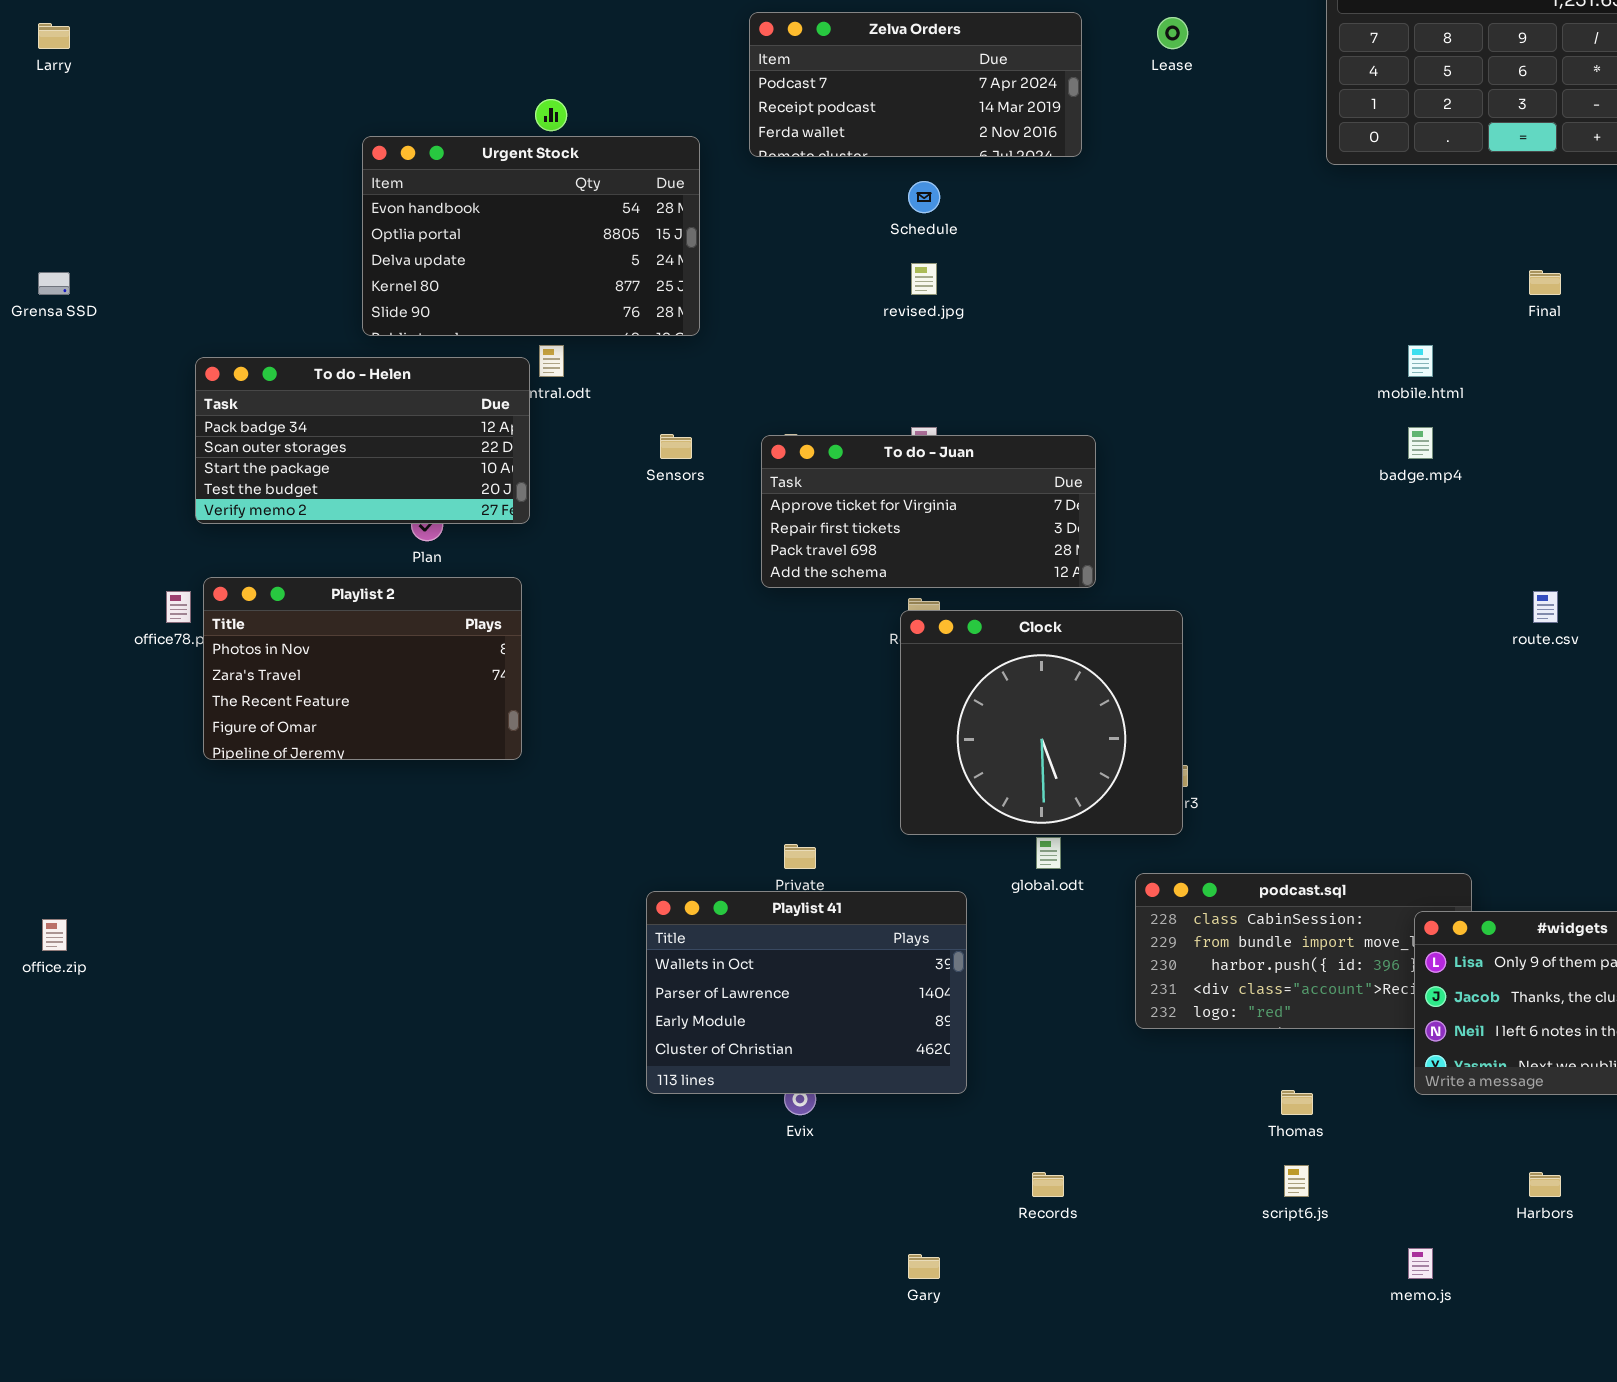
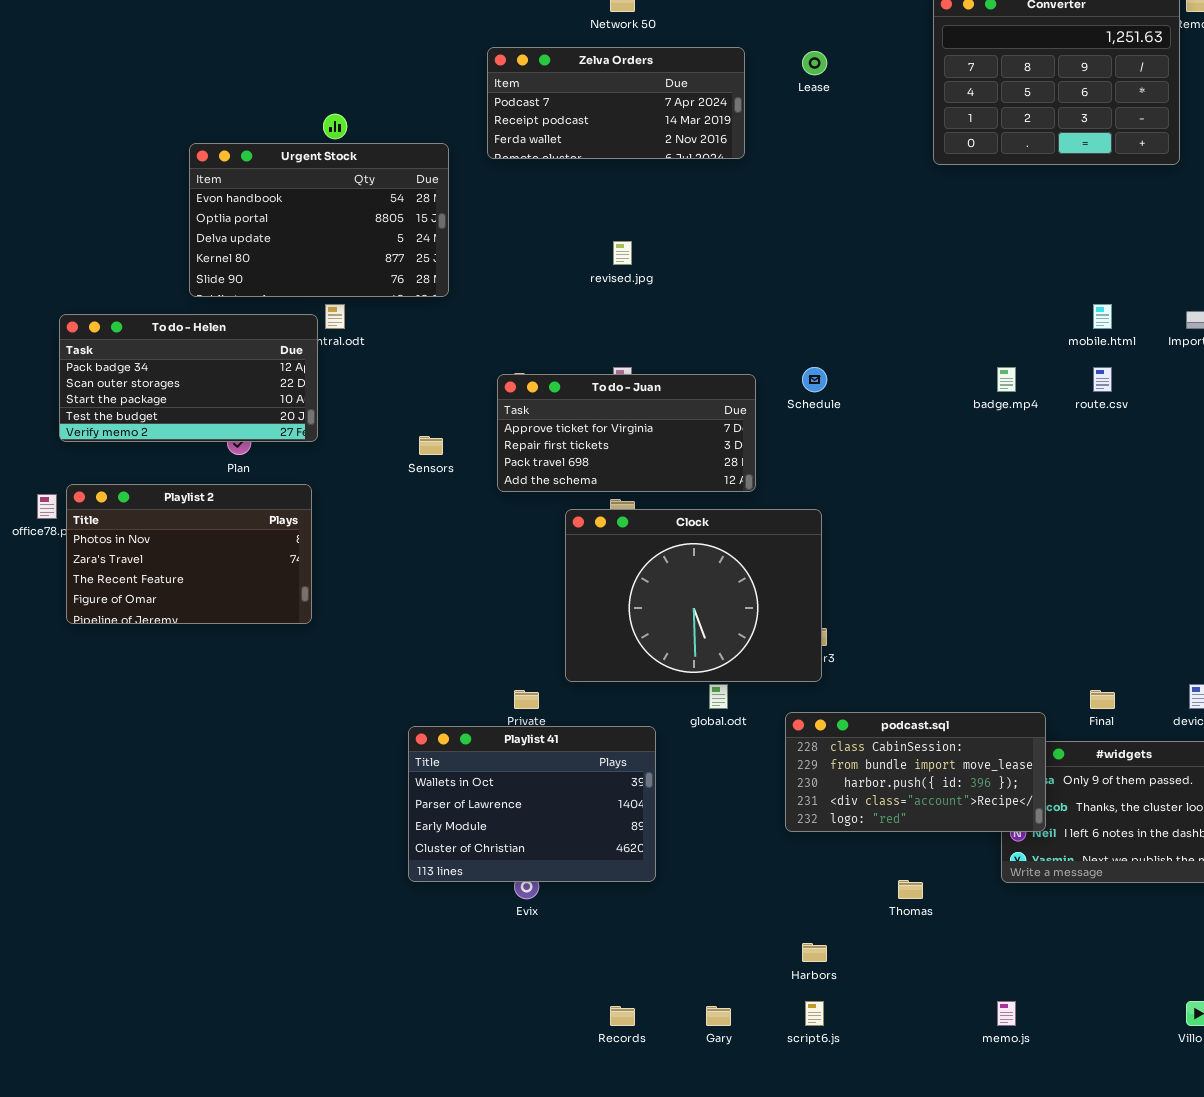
Schedule: [908,181,940,213] -> [802,367,827,392], moved
Final: [1529,270,1561,295] -> [1090,690,1115,709], moved
mobile.html: [1408,345,1433,377] -> [1093,304,1112,329], moved
Sensors: [660,434,692,459] -> [419,436,443,455], moved
route.csv: [1533,591,1558,623] -> [1093,367,1112,392], moved
Clock: [900,610,1183,835] -> [565,509,822,682], resized
podcast.sql: [1135,873,1472,1029] -> [785,712,1046,832], raised
script6.js: [1284,1165,1309,1197] -> [805,1001,824,1026], moved
Records: [1032,1172,1064,1197] -> [610,1006,635,1026], moved
Harbors: [1529,1172,1561,1197] -> [802,943,827,962], moved
Gary: [908,1254,940,1279] -> [706,1006,731,1026], moved

